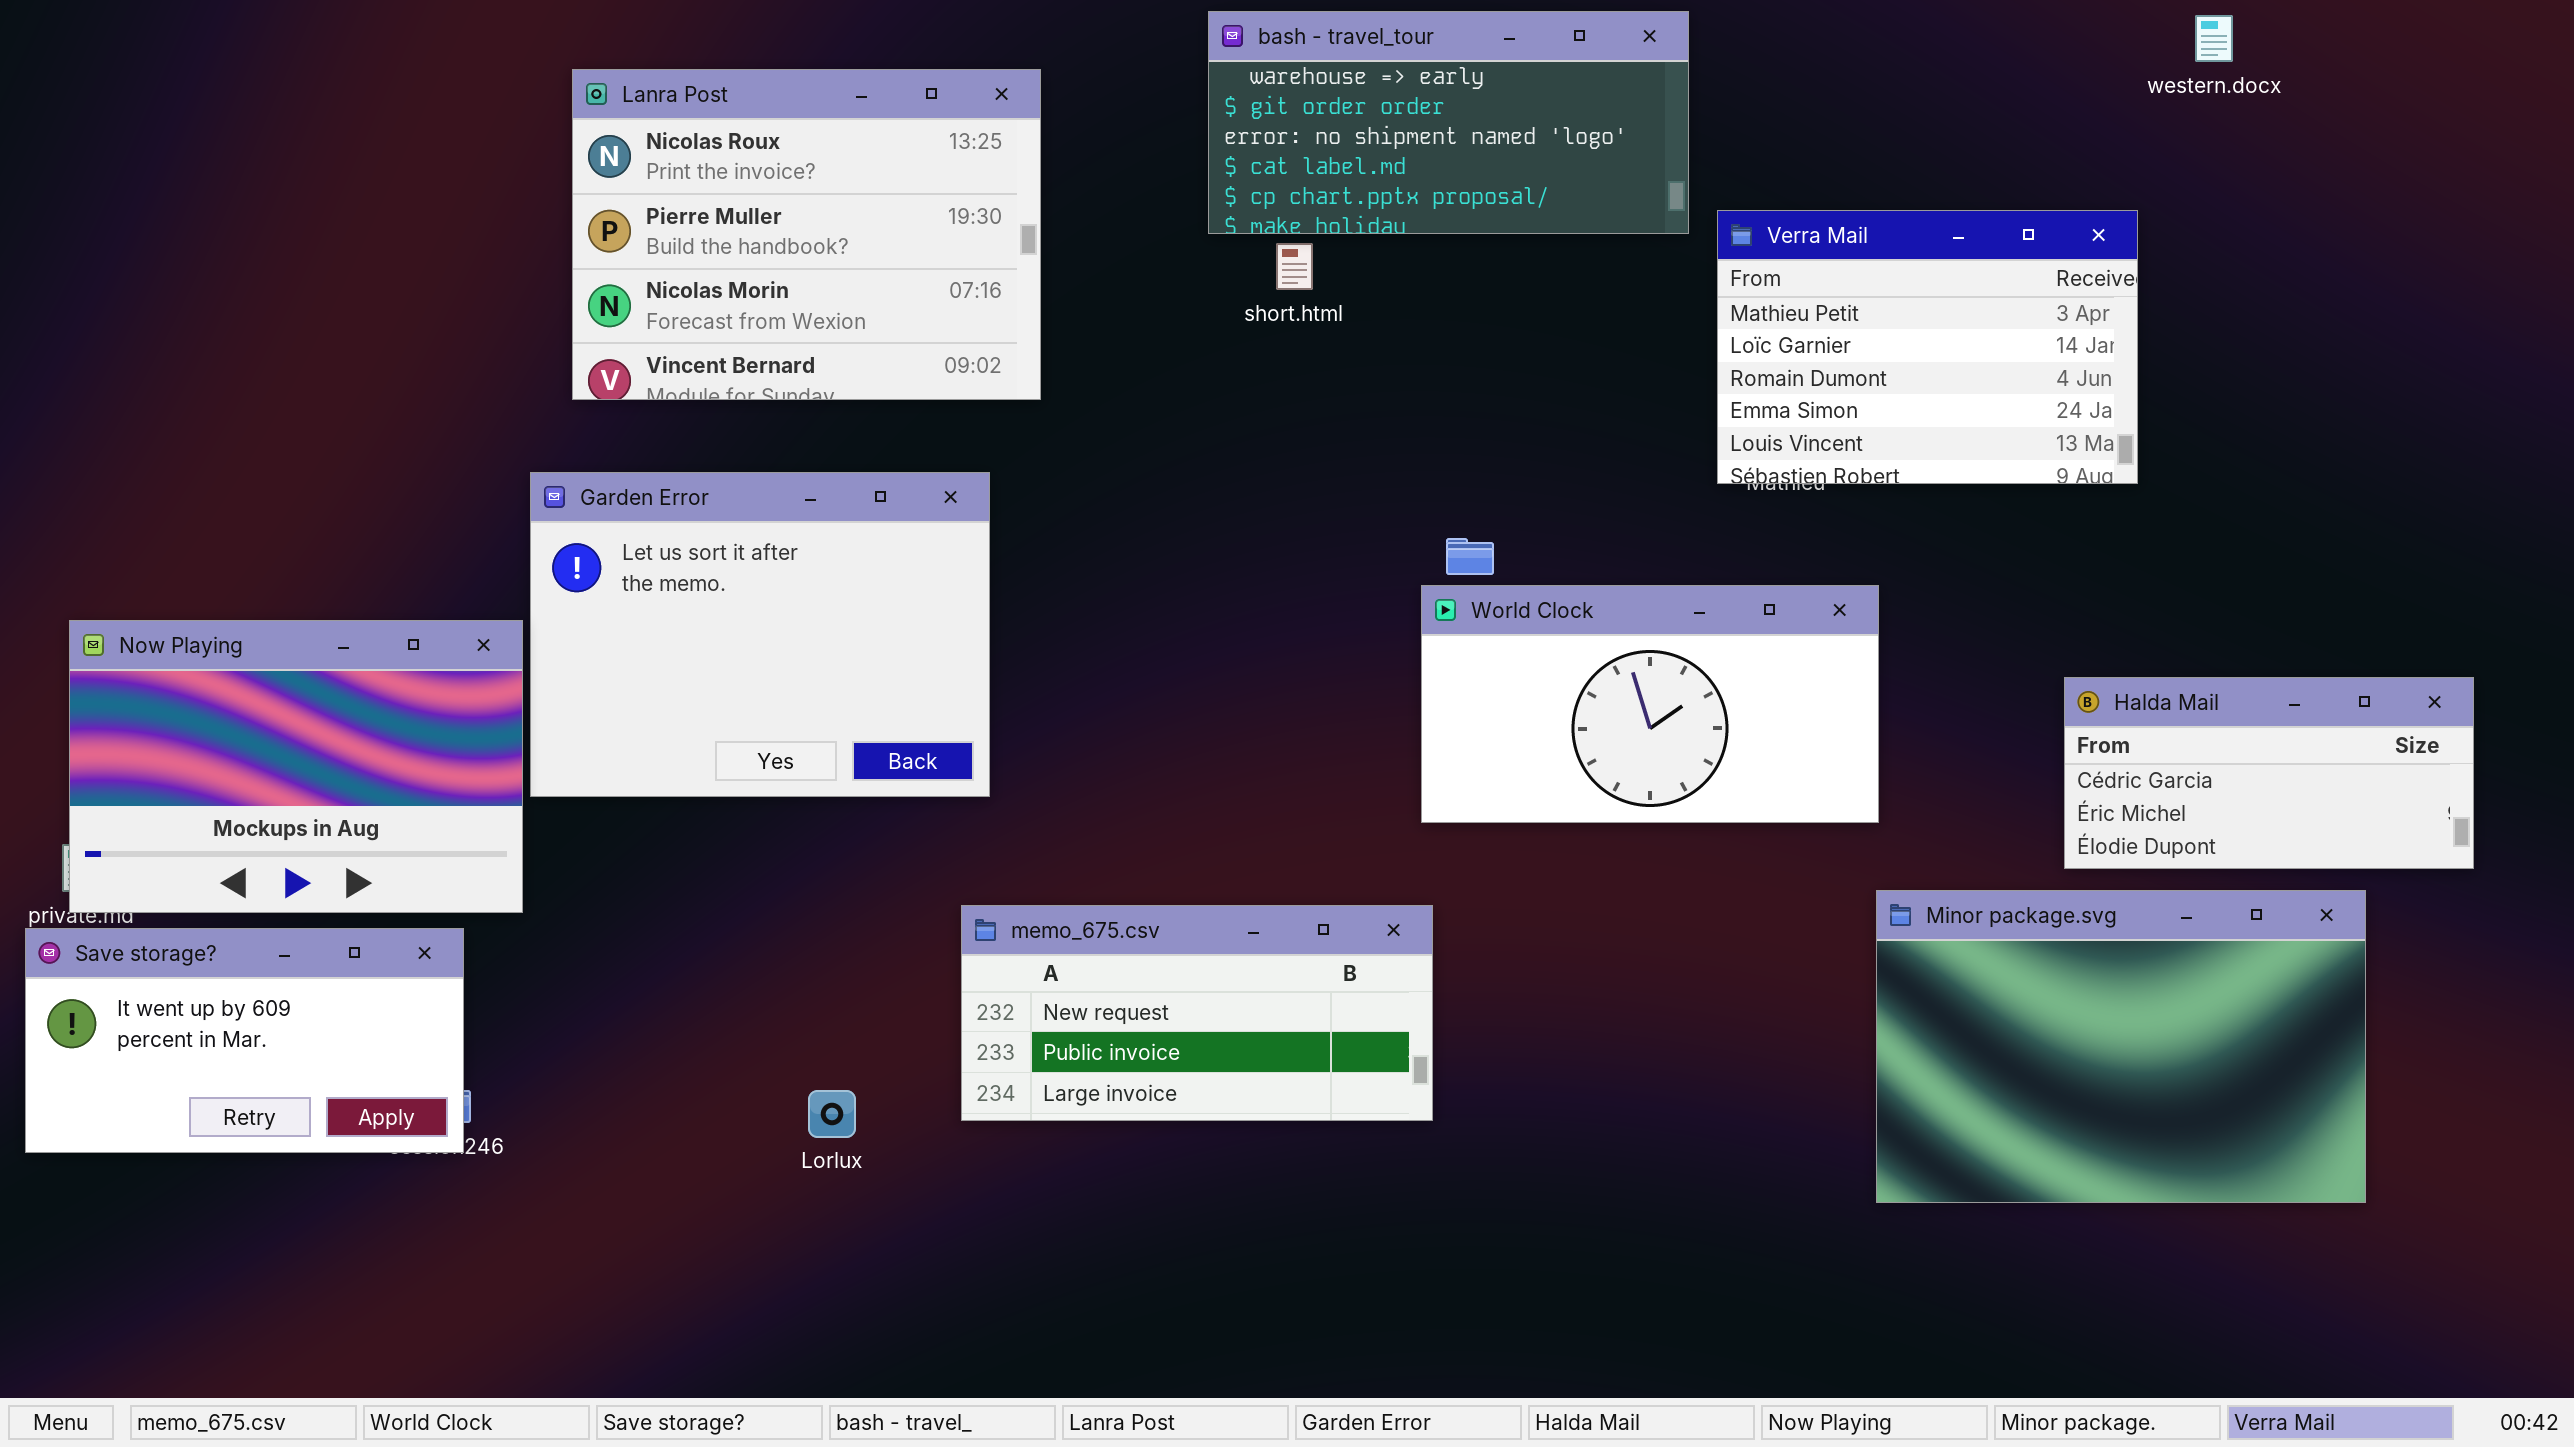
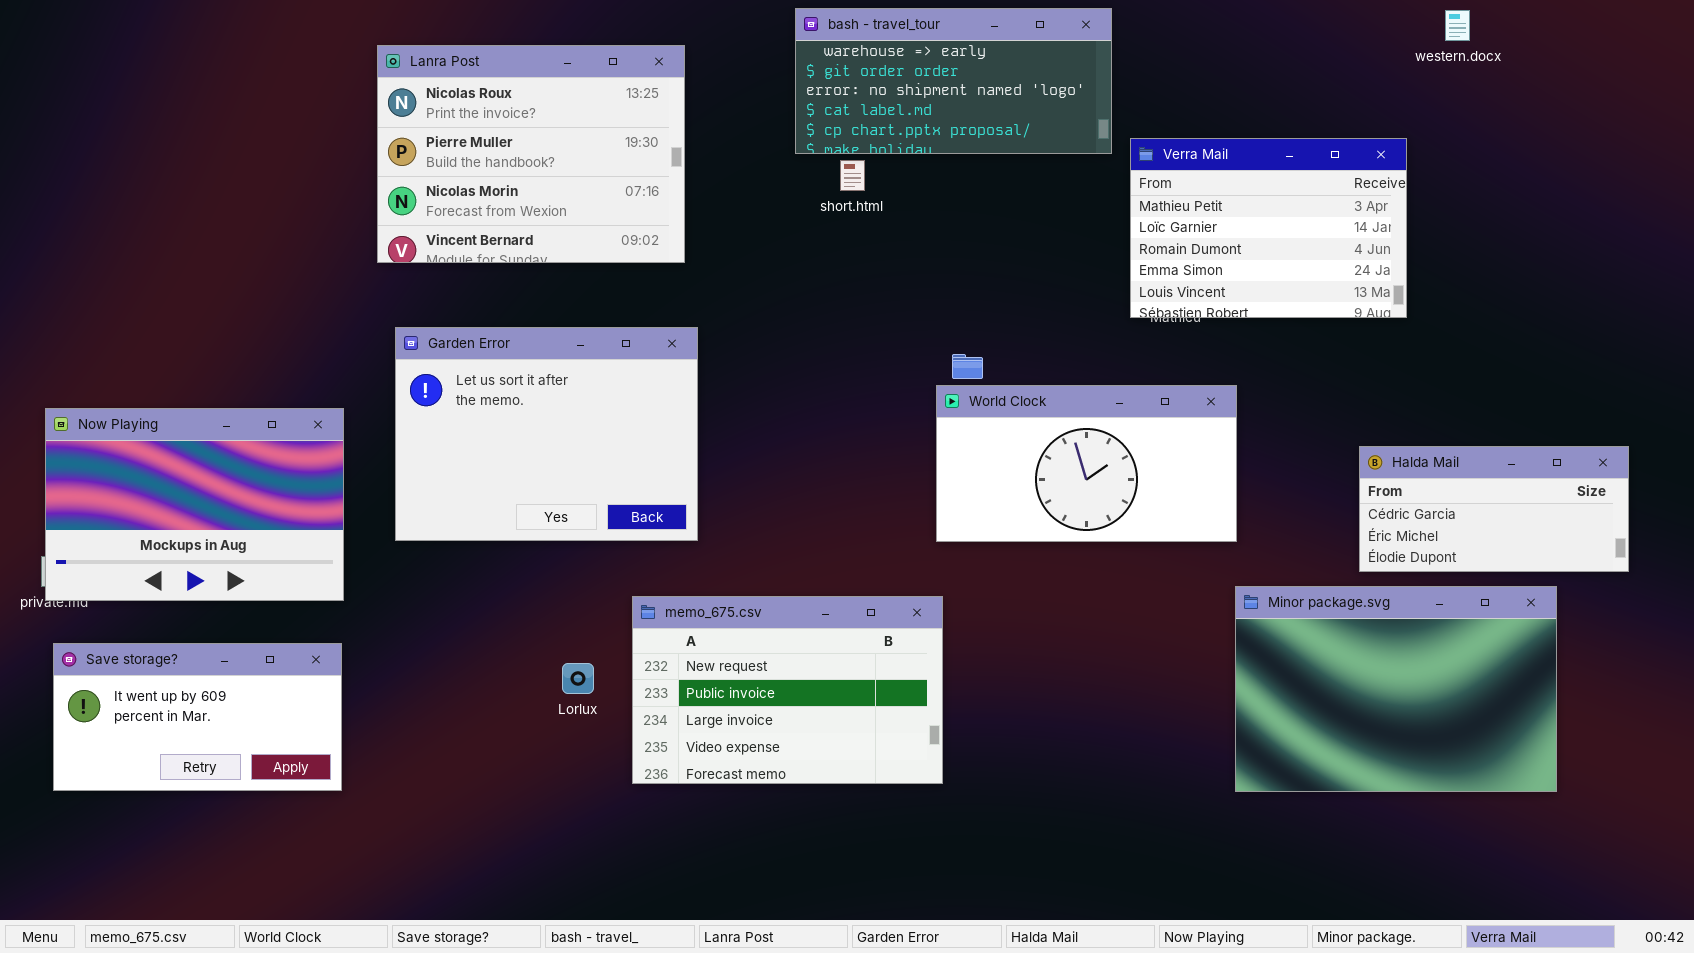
Garden Error: [530,472,990,797] -> [395,327,698,541], moved
memo_675.csv: [961,905,1433,1121] -> [632,596,943,784], resized
Save storage?: [25,928,464,1153] -> [53,643,342,791], moved
Lorlux: [808,1090,856,1138] -> [562,663,594,694], moved

